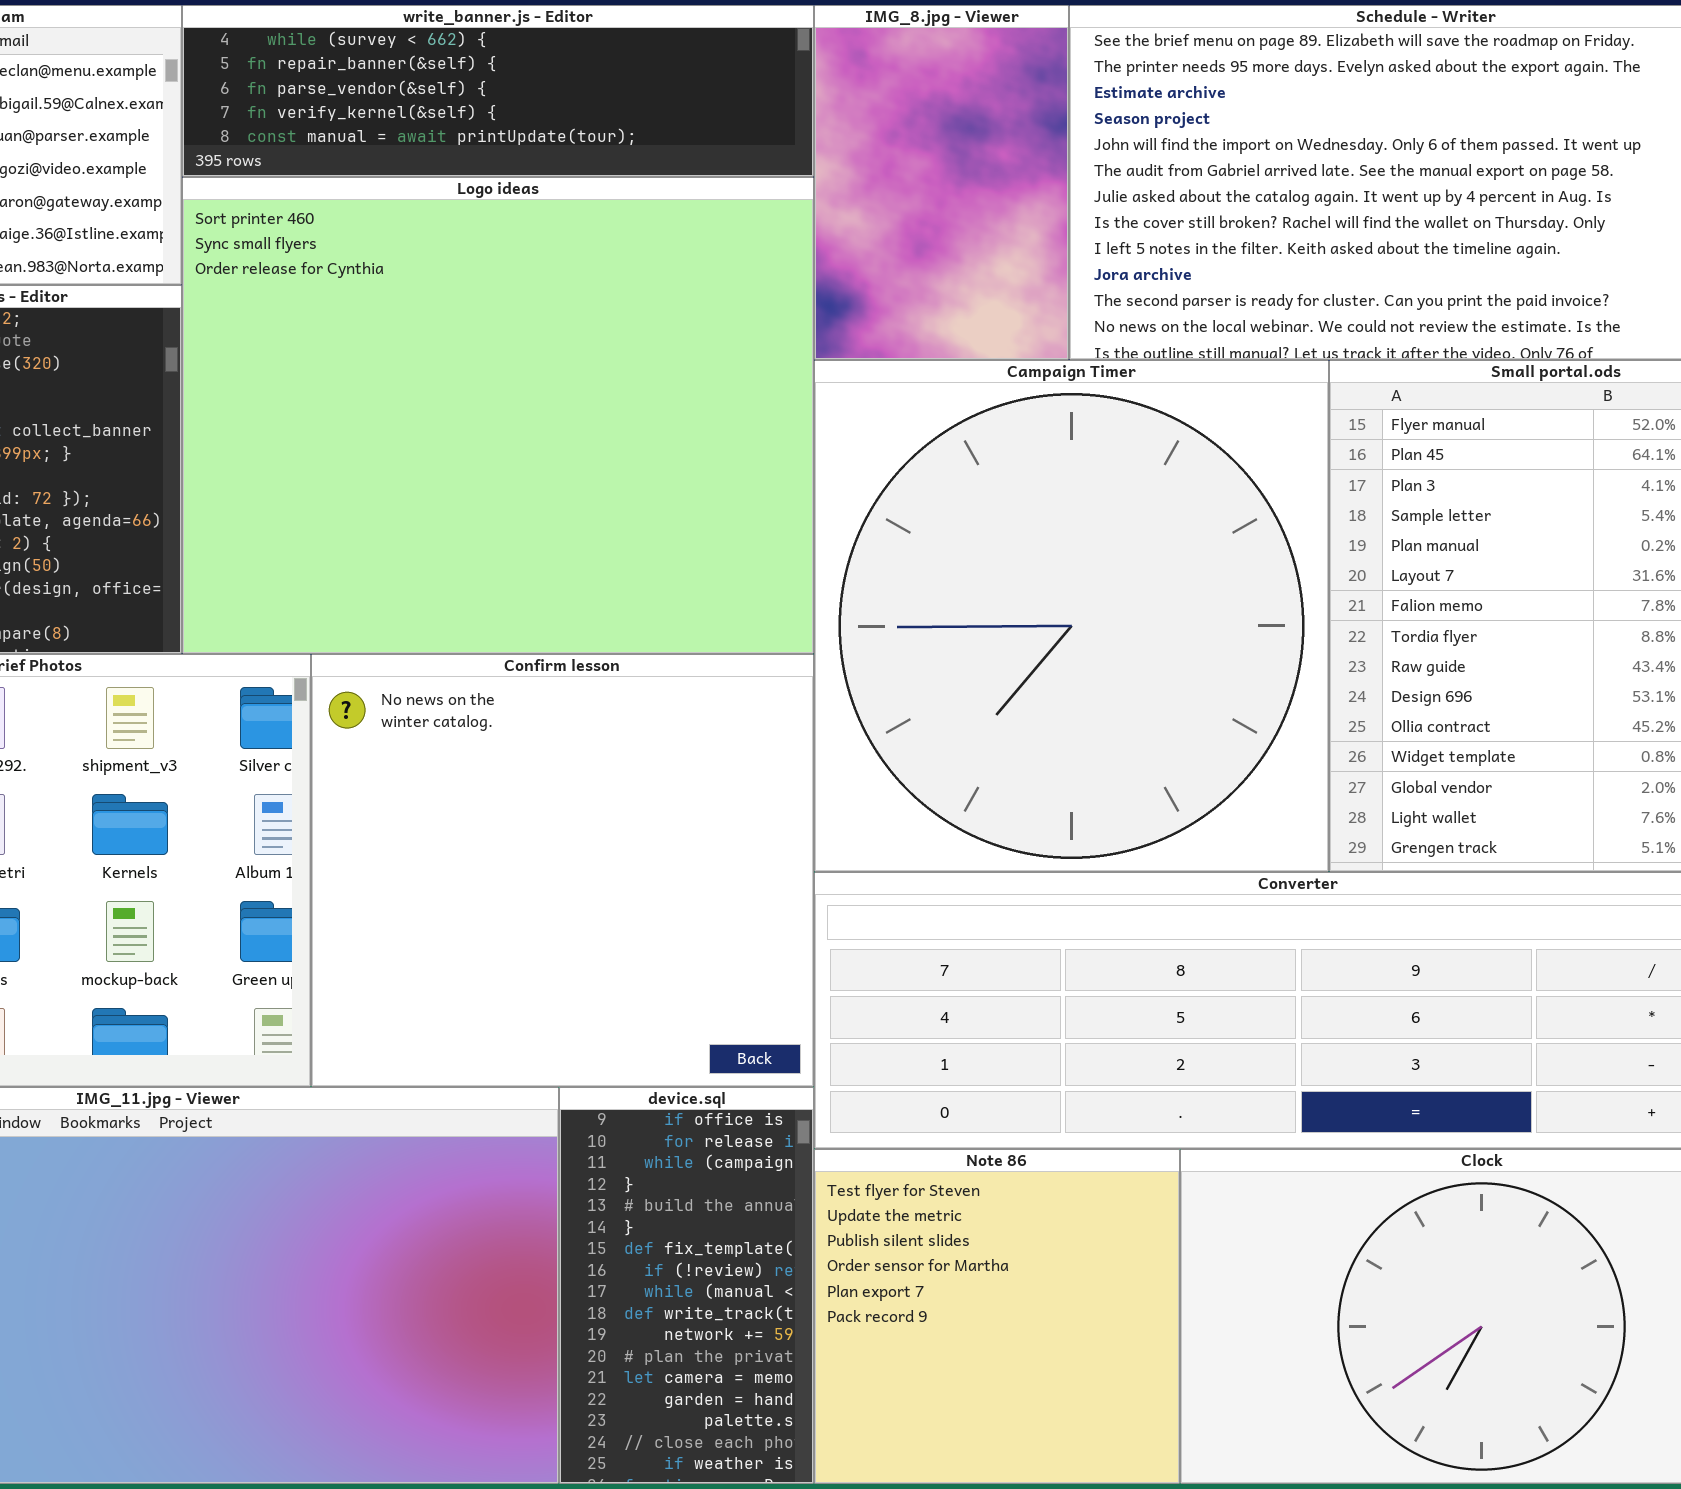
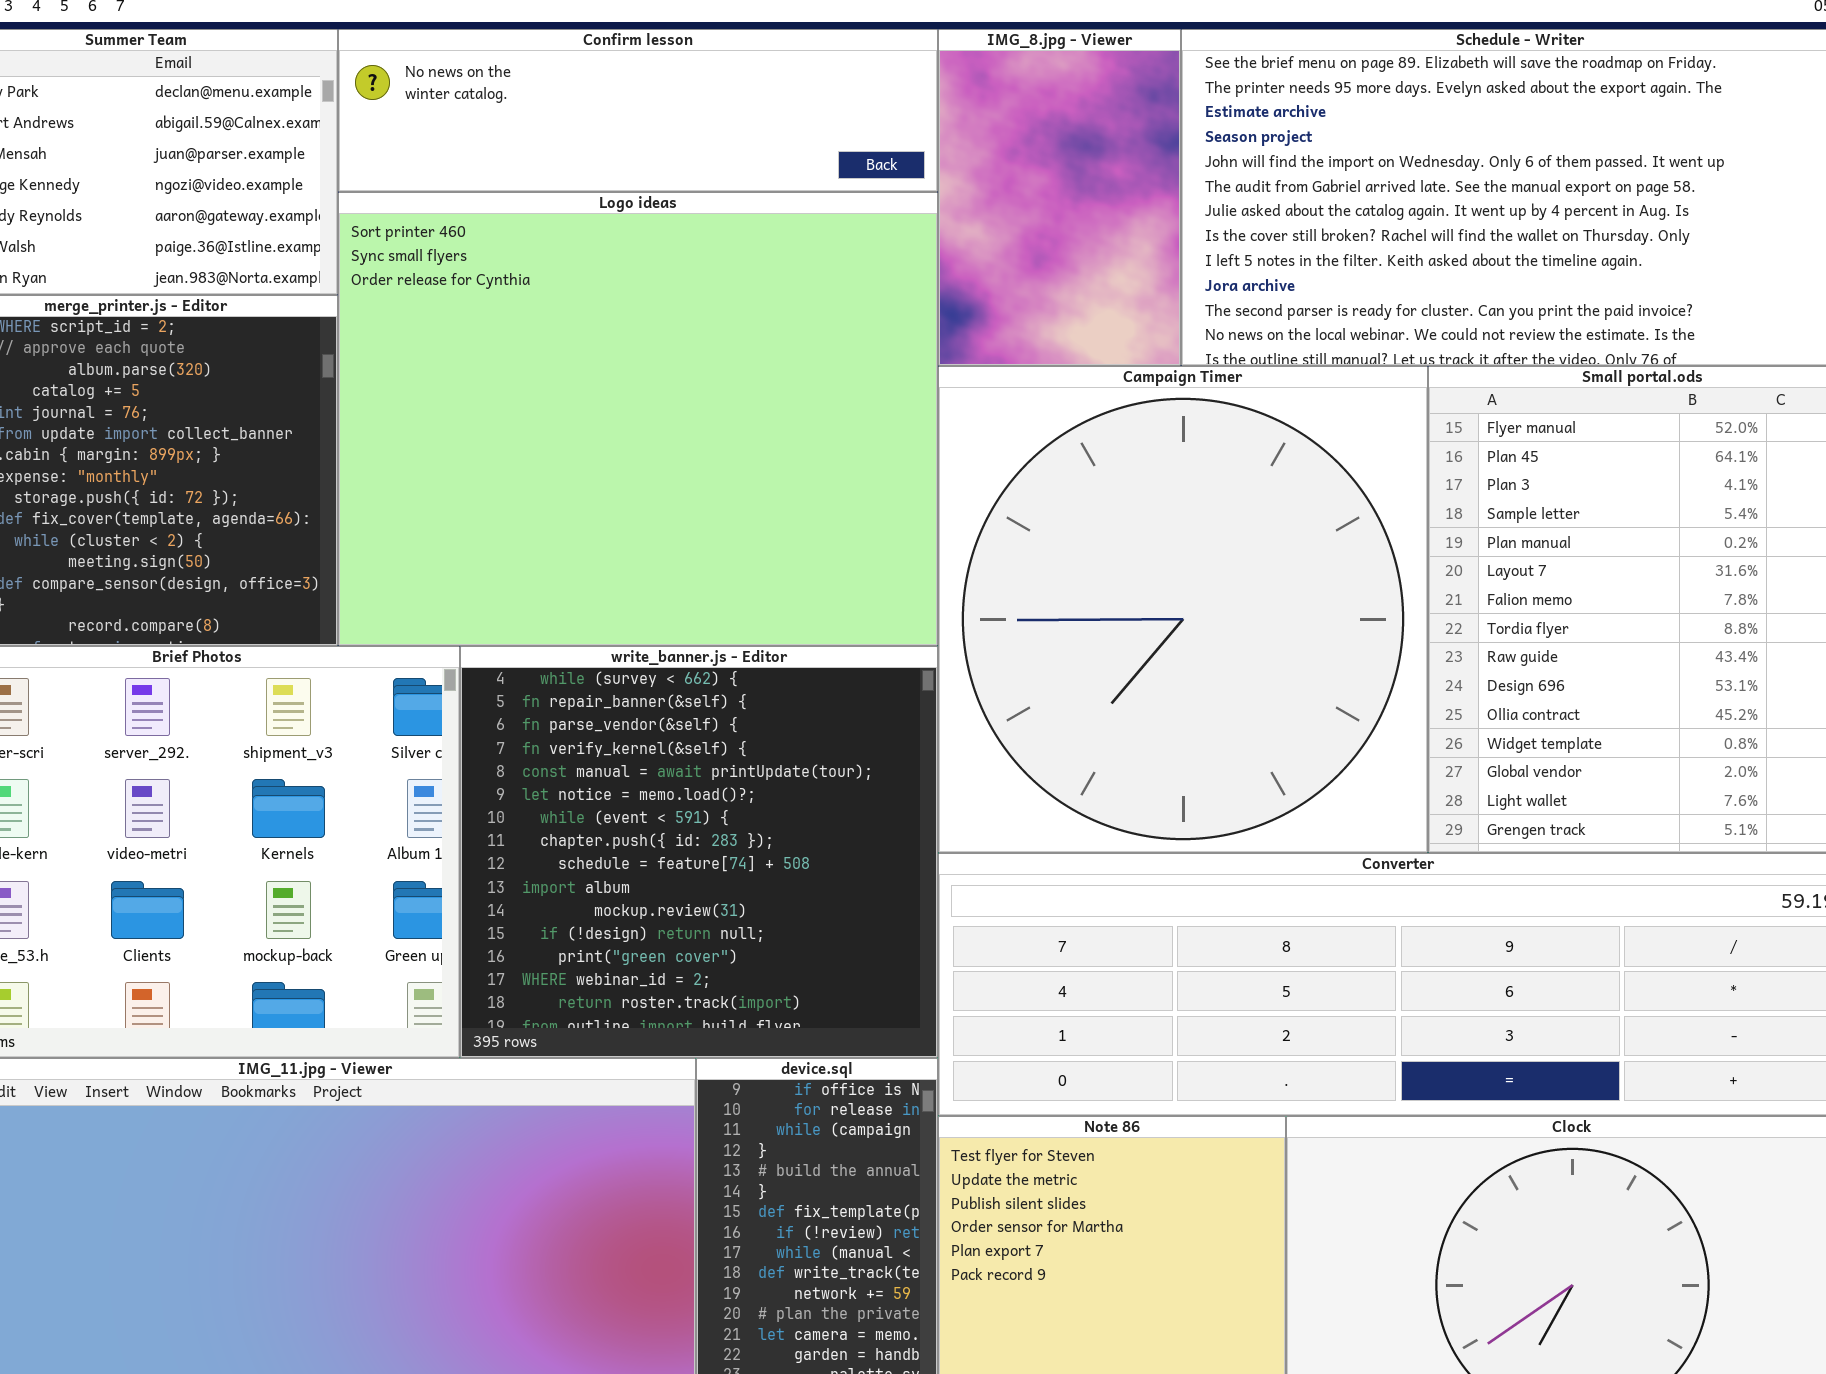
write_banner.js - Editor: [182,5,814,177] -> [460,646,938,1058], moved, resized
Confirm lesson: [311,654,814,1087] -> [338,29,938,192], moved, resized

